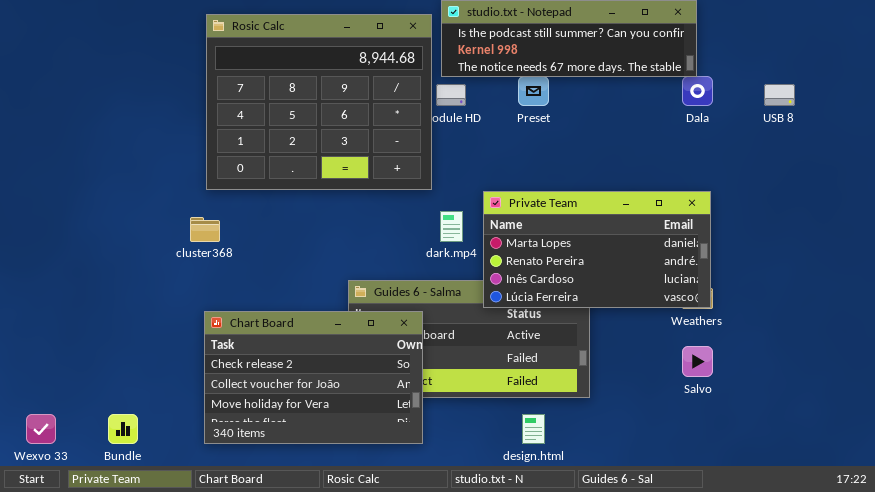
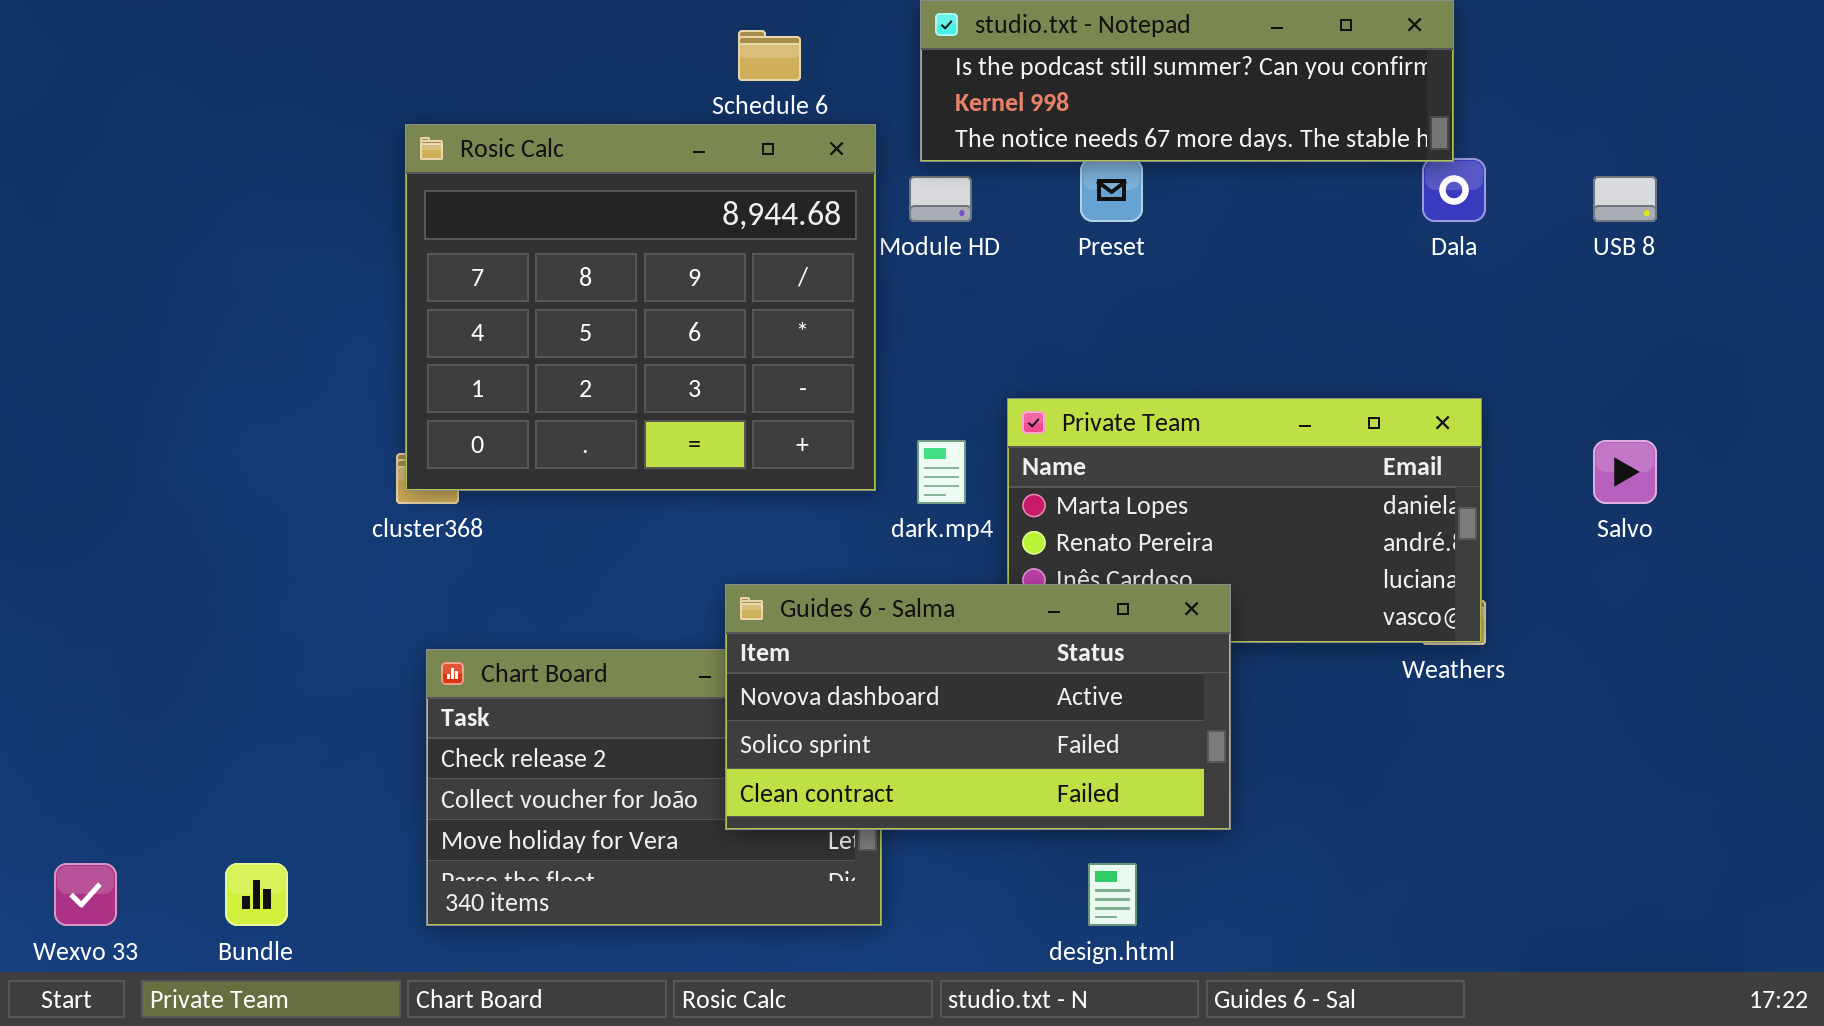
Rosic Calc: [206,14,432,190] -> [405,124,876,491], moved
Guides 6 - Salma: [348,280,590,398] -> [725,584,1231,830], raised
Salvo: [682,346,713,377] -> [1593,440,1657,504], moved

